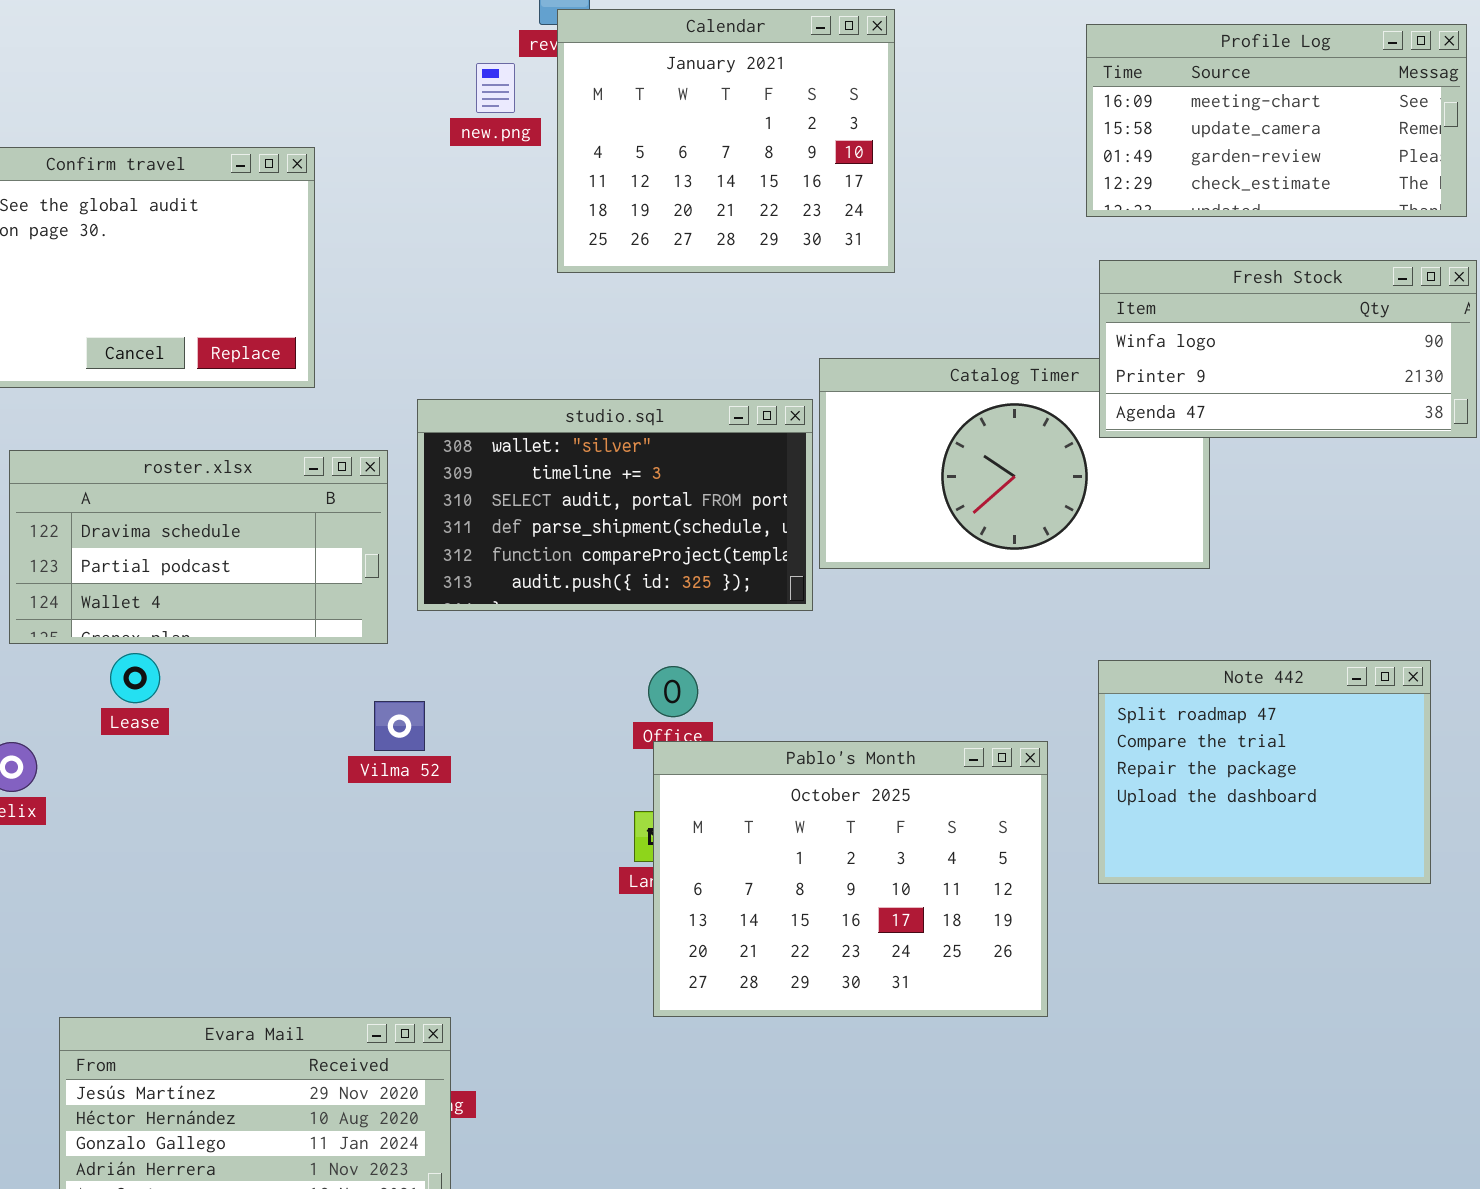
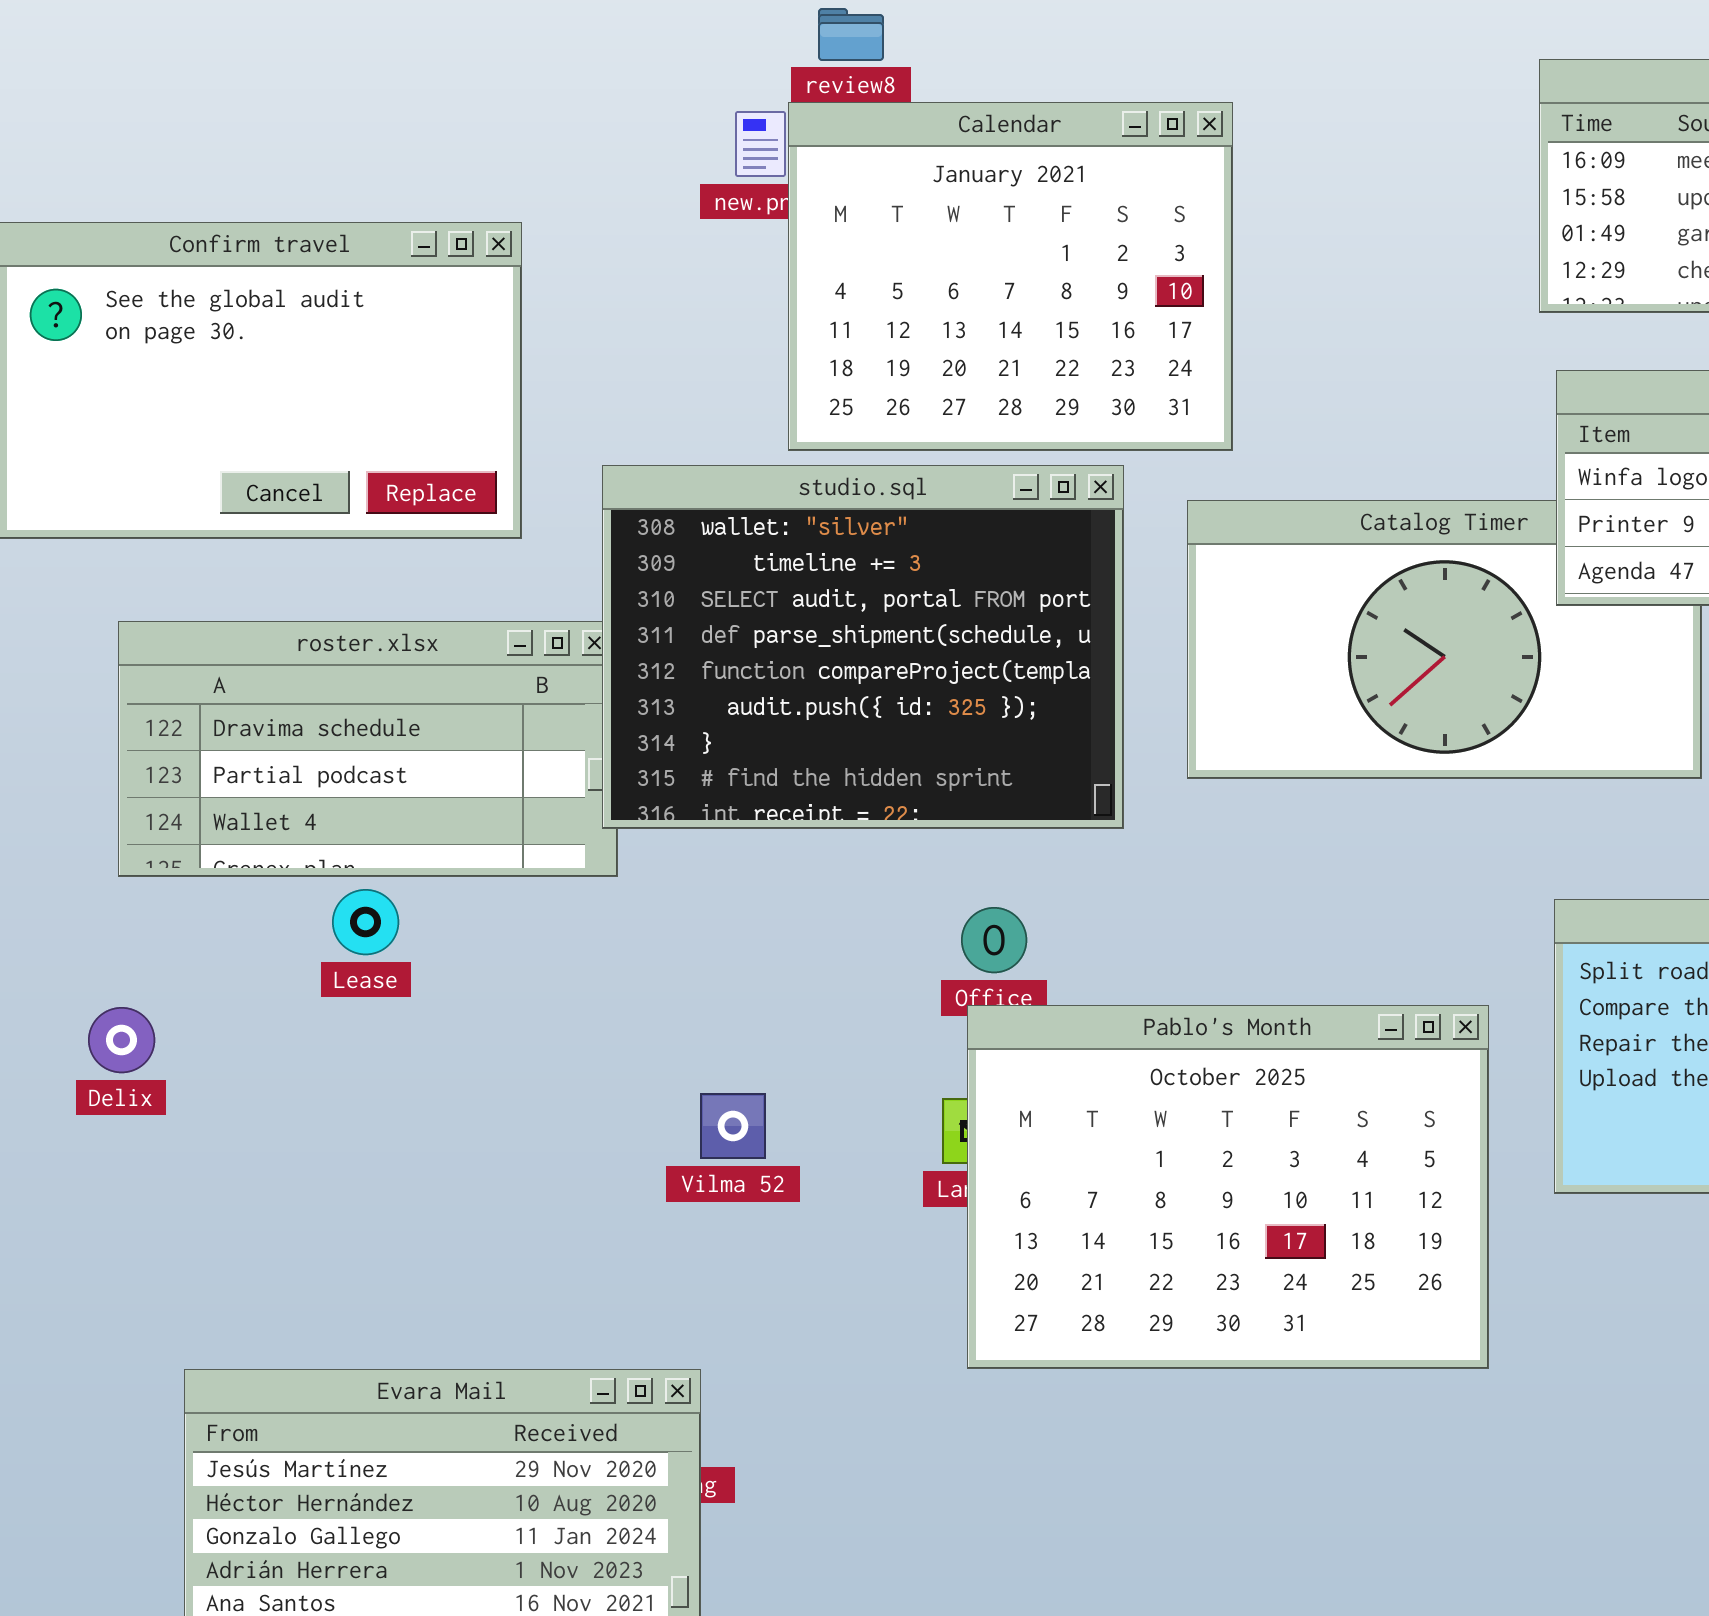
Calendar: [557,9,895,273] -> [788,102,1233,451], moved
studio.sql: [417,399,813,611] -> [602,465,1124,829], moved, resized
Lease: [110,653,160,703] -> [332,889,399,955], moved
Vilma 52: [374,701,425,751] -> [700,1093,766,1159], moved

